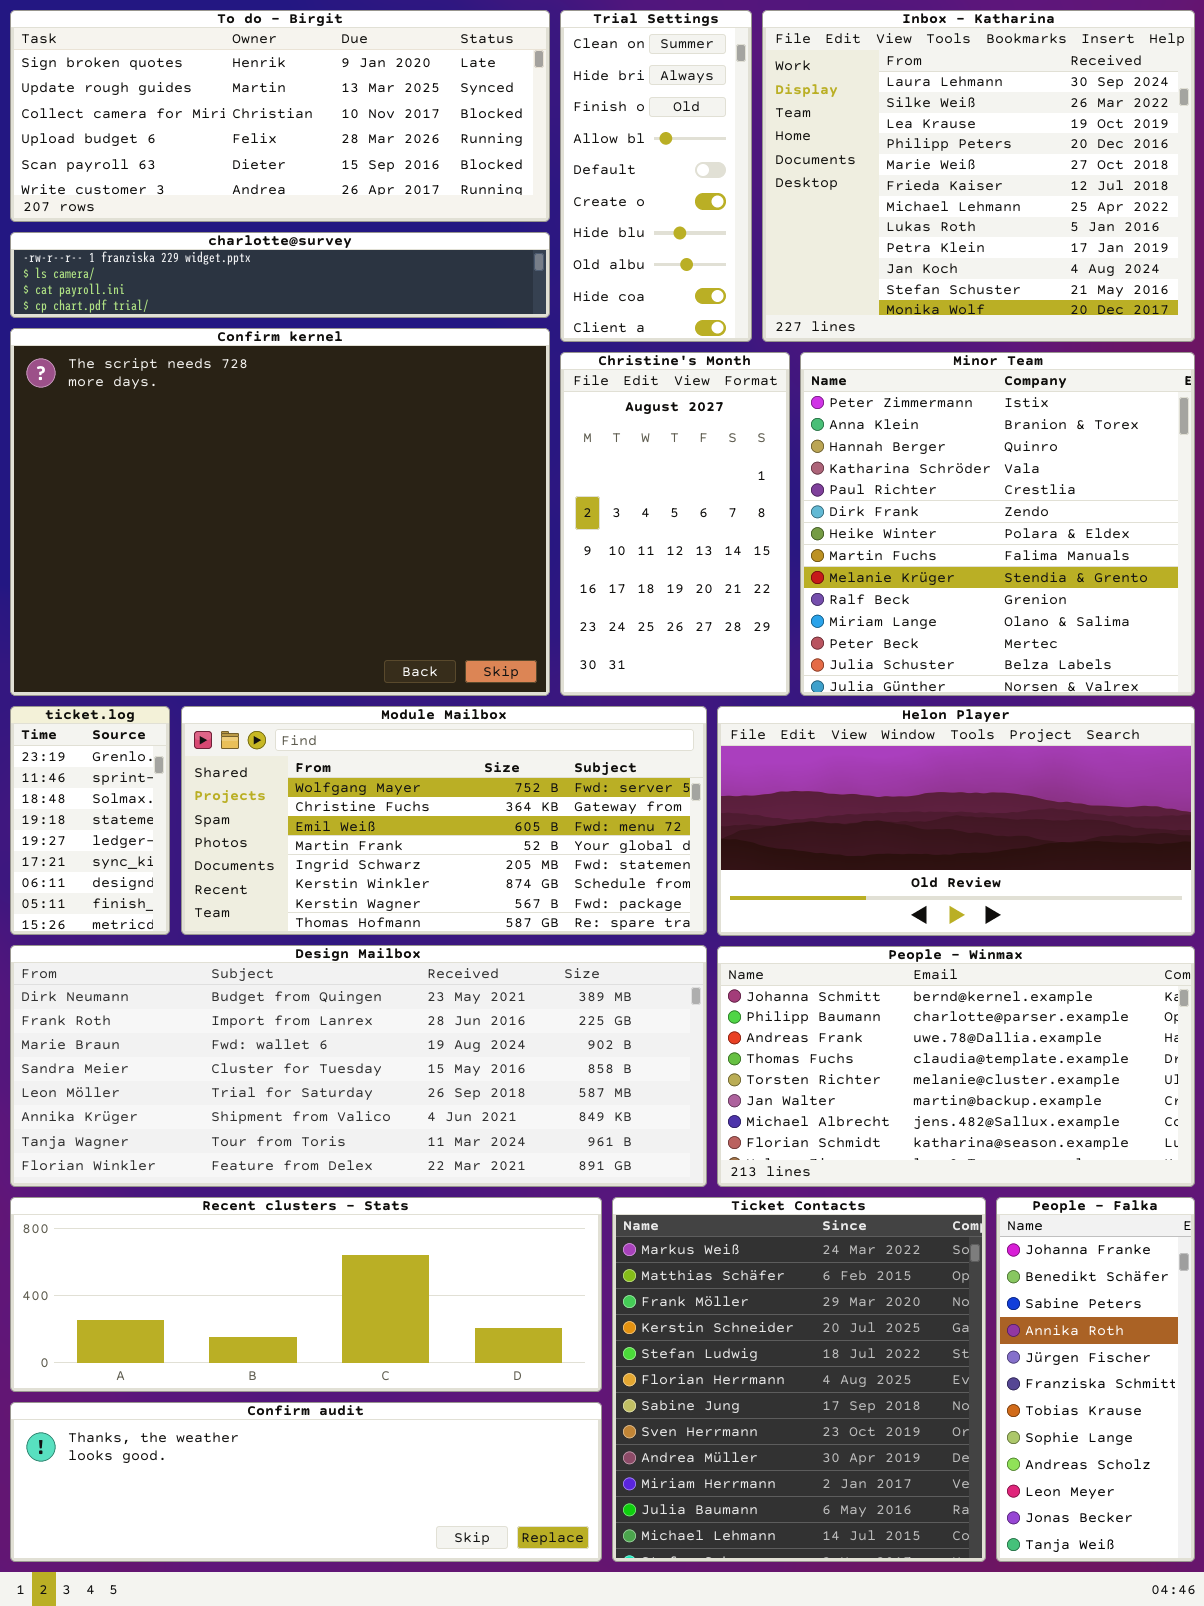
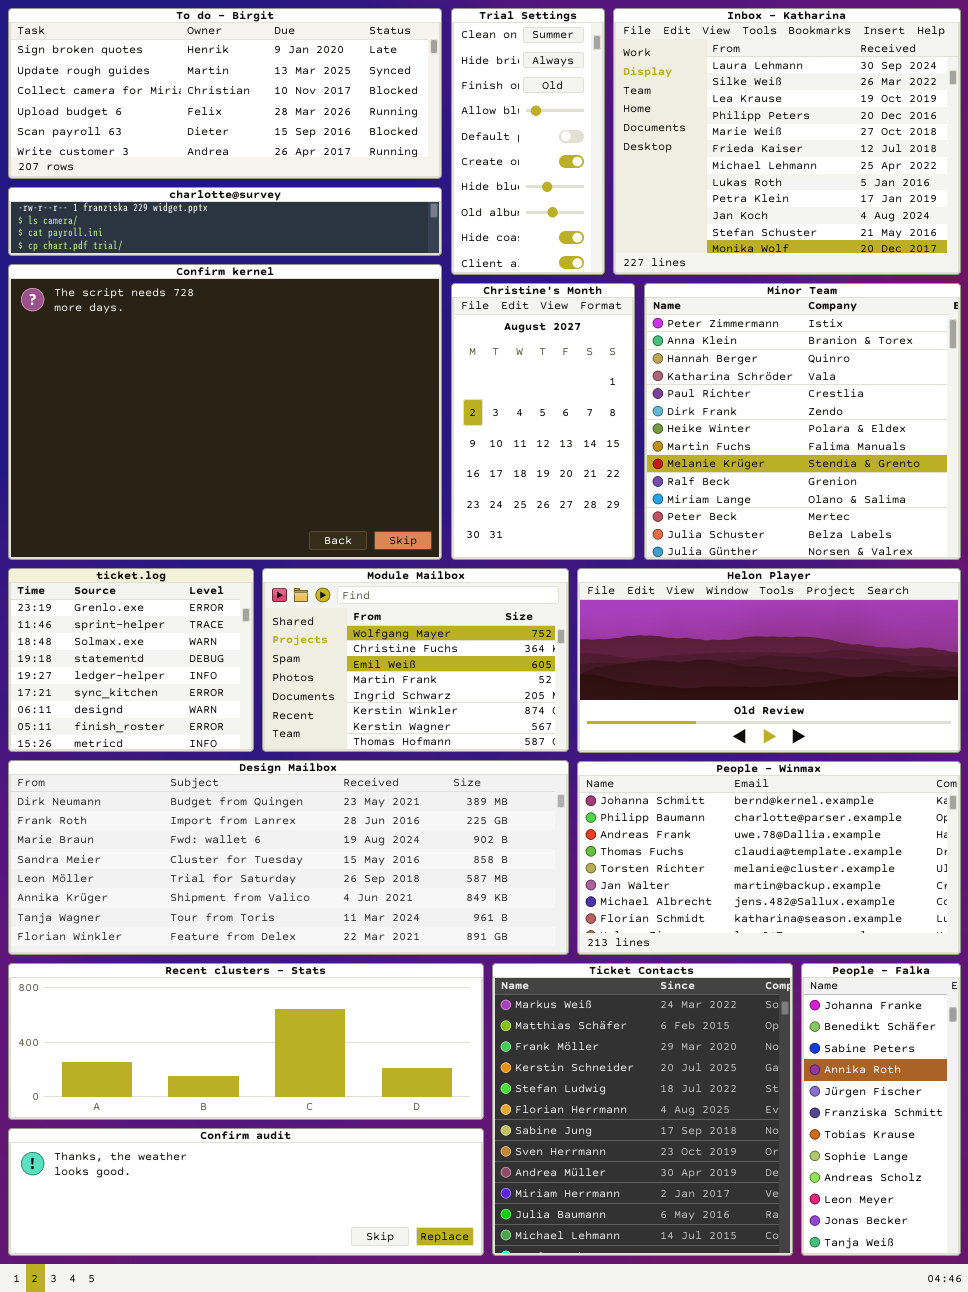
ticket.log: [10,706,170,935] -> [8,568,254,752], resized
Module Mailbox: [181,706,707,935] -> [262,568,569,752], resized

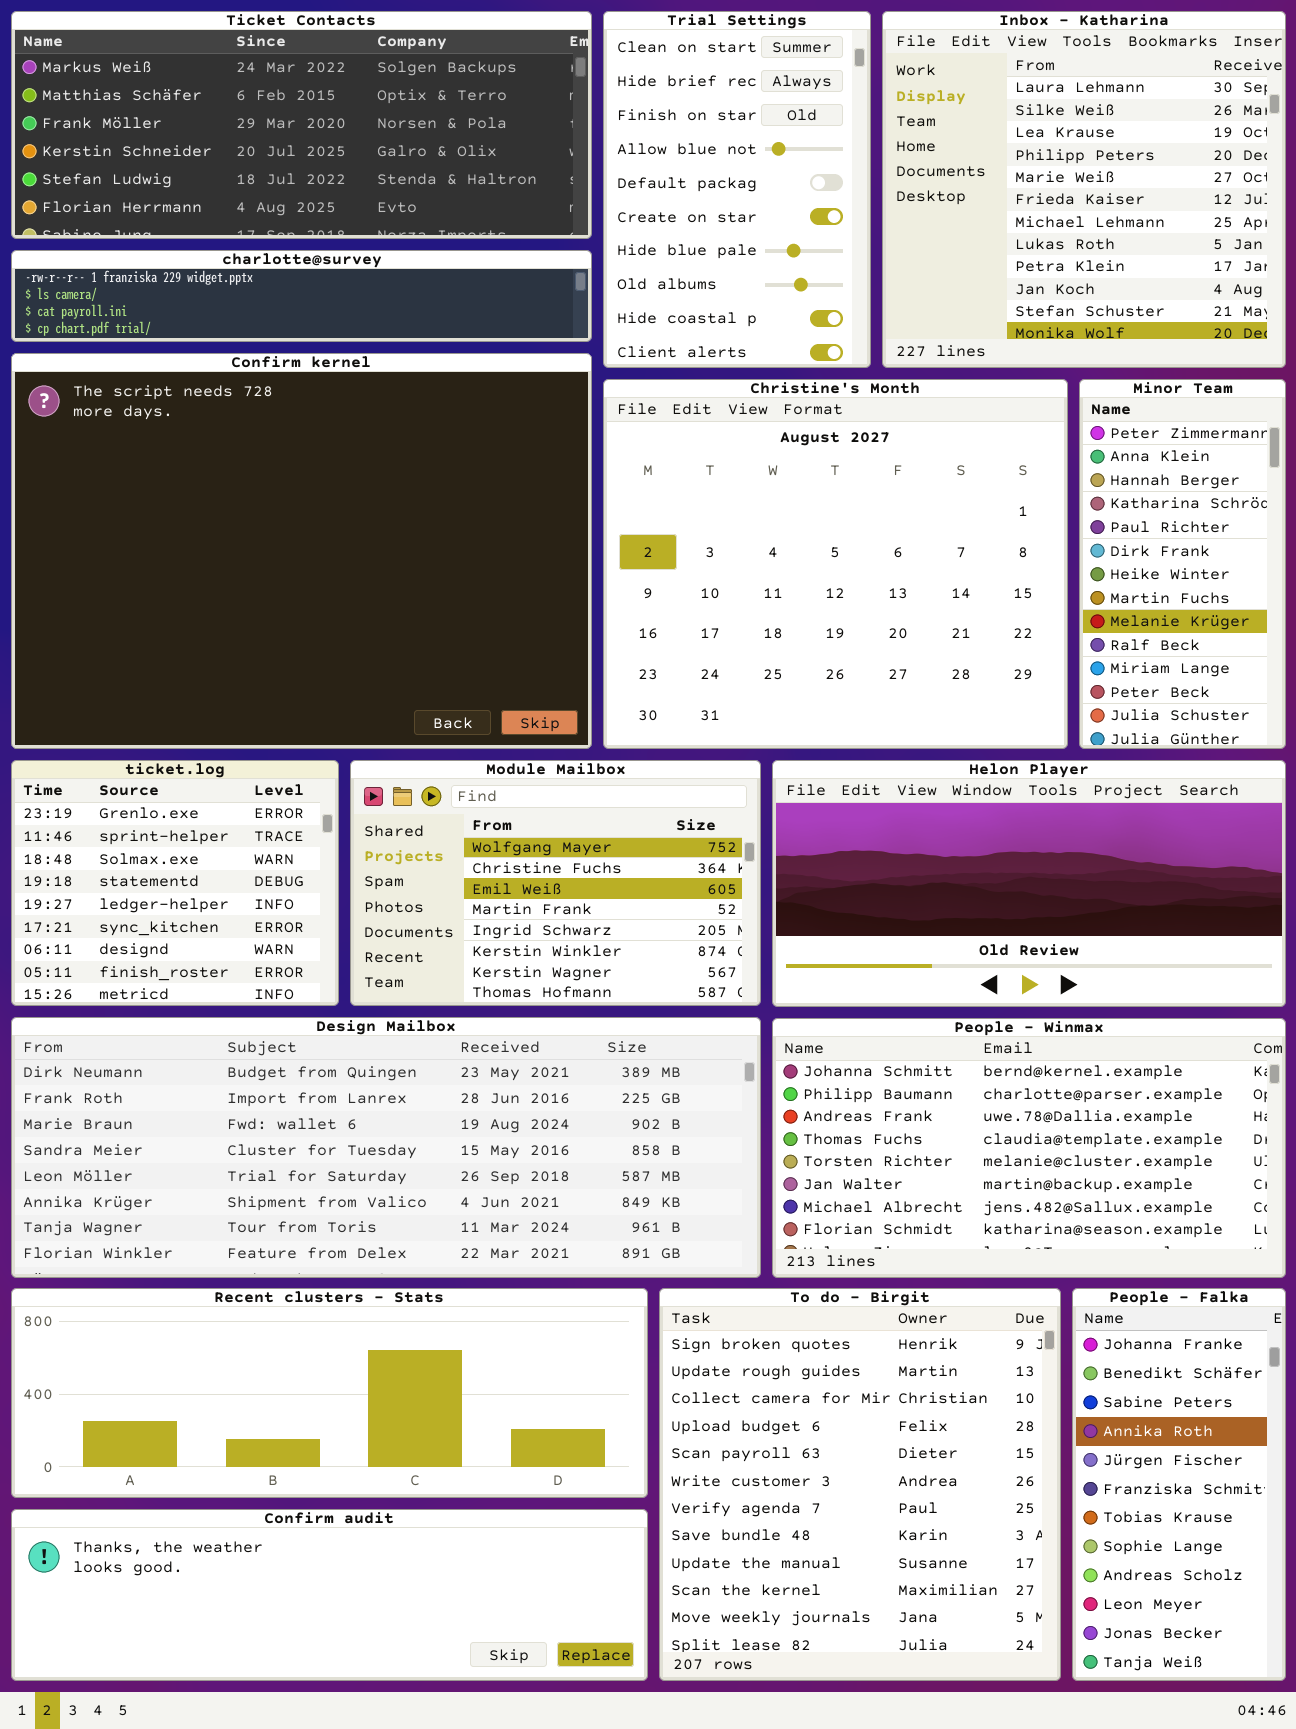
To do - Birgit: [8,8,442,179] -> [659,1288,1061,1681], moved, resized
Trial Settings: [451,8,605,275] -> [603,11,871,368], resized
Inbox - Katharina: [613,8,961,275] -> [882,11,1286,368], resized
Christine's Month: [451,283,635,560] -> [603,379,1068,749], resized
Minor Team: [644,283,961,560] -> [1079,379,1286,749], resized
Ticket Contacts: [492,963,793,1256] -> [11,11,592,239], moved, resized

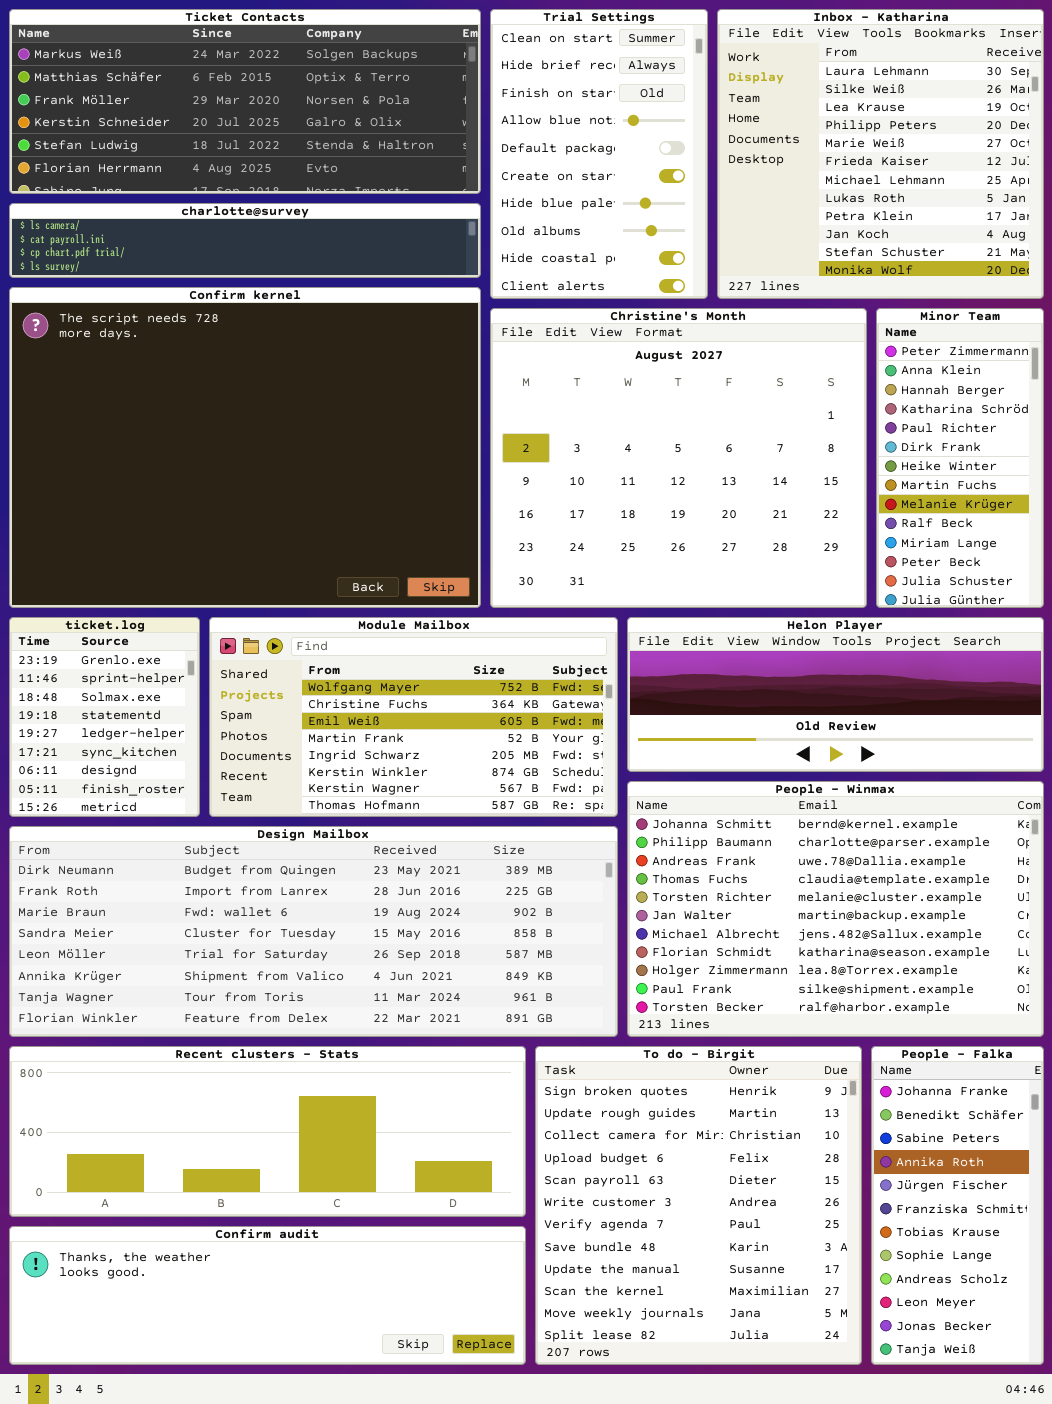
charlotte@survey: [11,250,592,342] -> [9,203,481,278], scrolled down 1 row
ticket.log: [11,760,339,1006] -> [9,617,200,817], resized
Module Mailbox: [350,760,761,1006] -> [209,617,618,817], resized
Helon Player: [772,760,1286,1007] -> [627,617,1044,772], resized
People - Winmax: [772,1018,1286,1278] -> [627,781,1044,1037], resized

